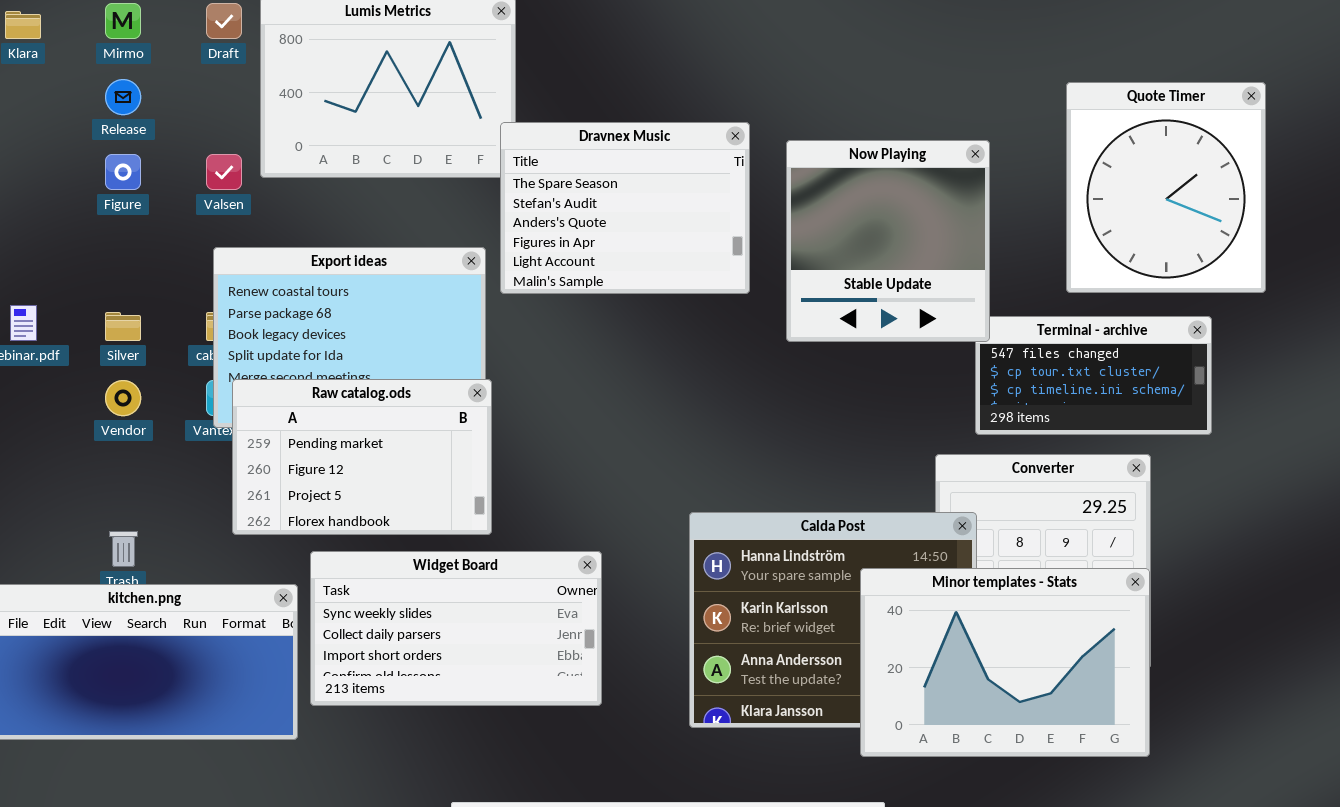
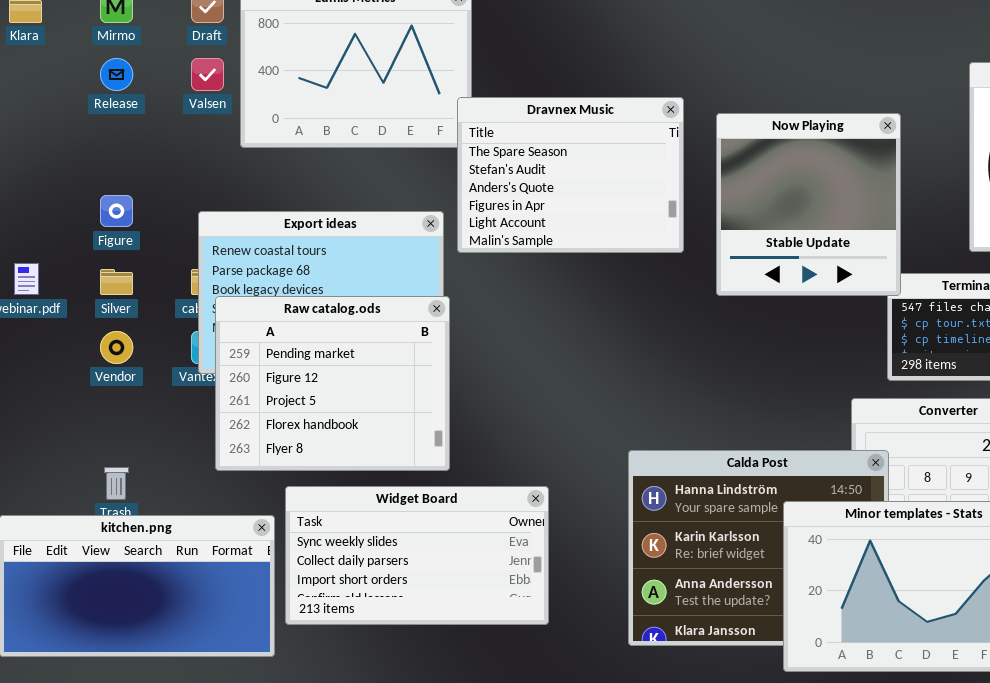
Figure: [105,154,141,190] -> [100,195,133,227], moved
Valsen: [206,154,242,190] -> [191,58,224,91], moved
Raw catalog.ods: [232,379,492,535] -> [215,296,450,471], resized

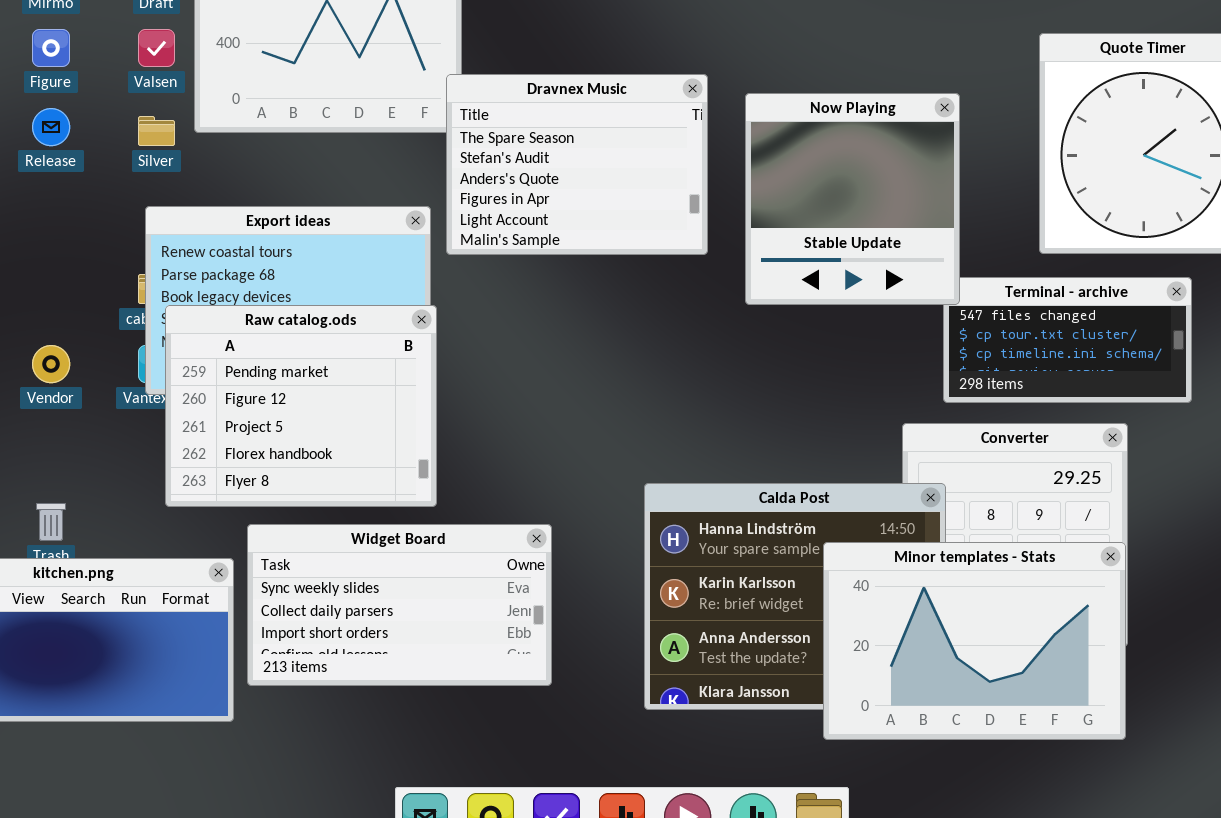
Release: [100,58,133,91] -> [32,108,70,146], moved
Figure: [100,195,133,227] -> [32,29,70,67], moved
Silver: [100,269,133,295] -> [138,116,175,146], moved

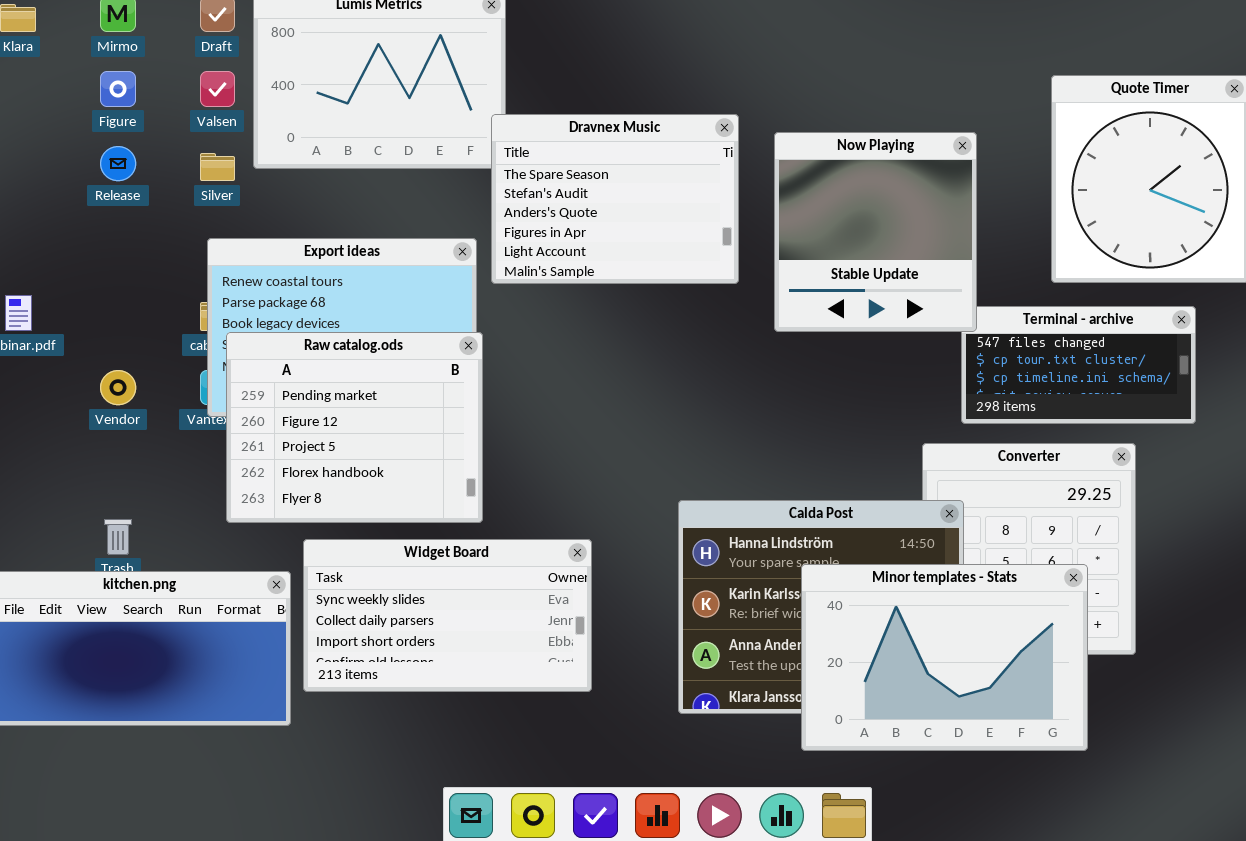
Minor templates - Stats: [823,542,1126,740] -> [801,564,1088,751], moved

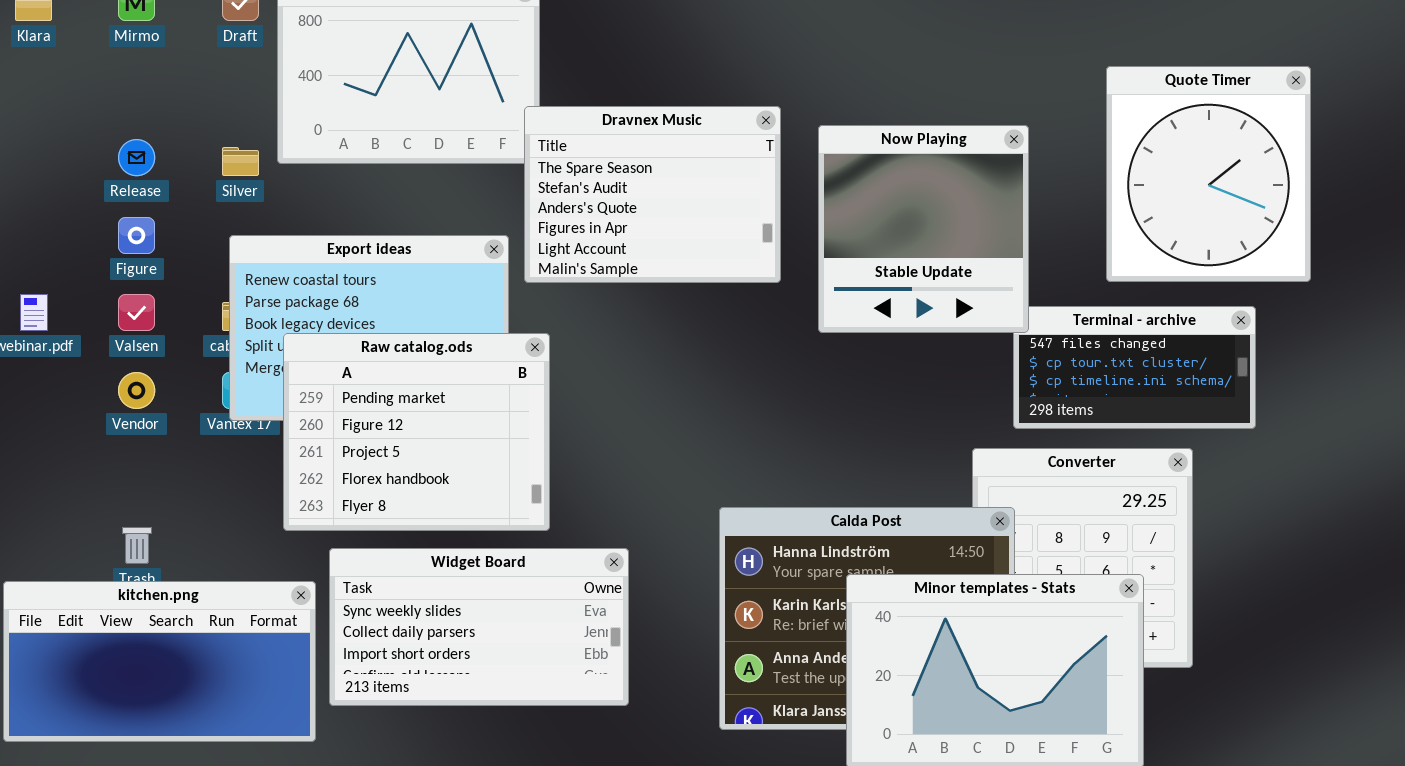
Figure: [100,71,136,107] -> [118,217,155,254], moved
Valsen: [200,71,235,107] -> [118,294,155,331], moved
Raw catalog.ods: [226,332,483,523] -> [283,333,550,531], moved

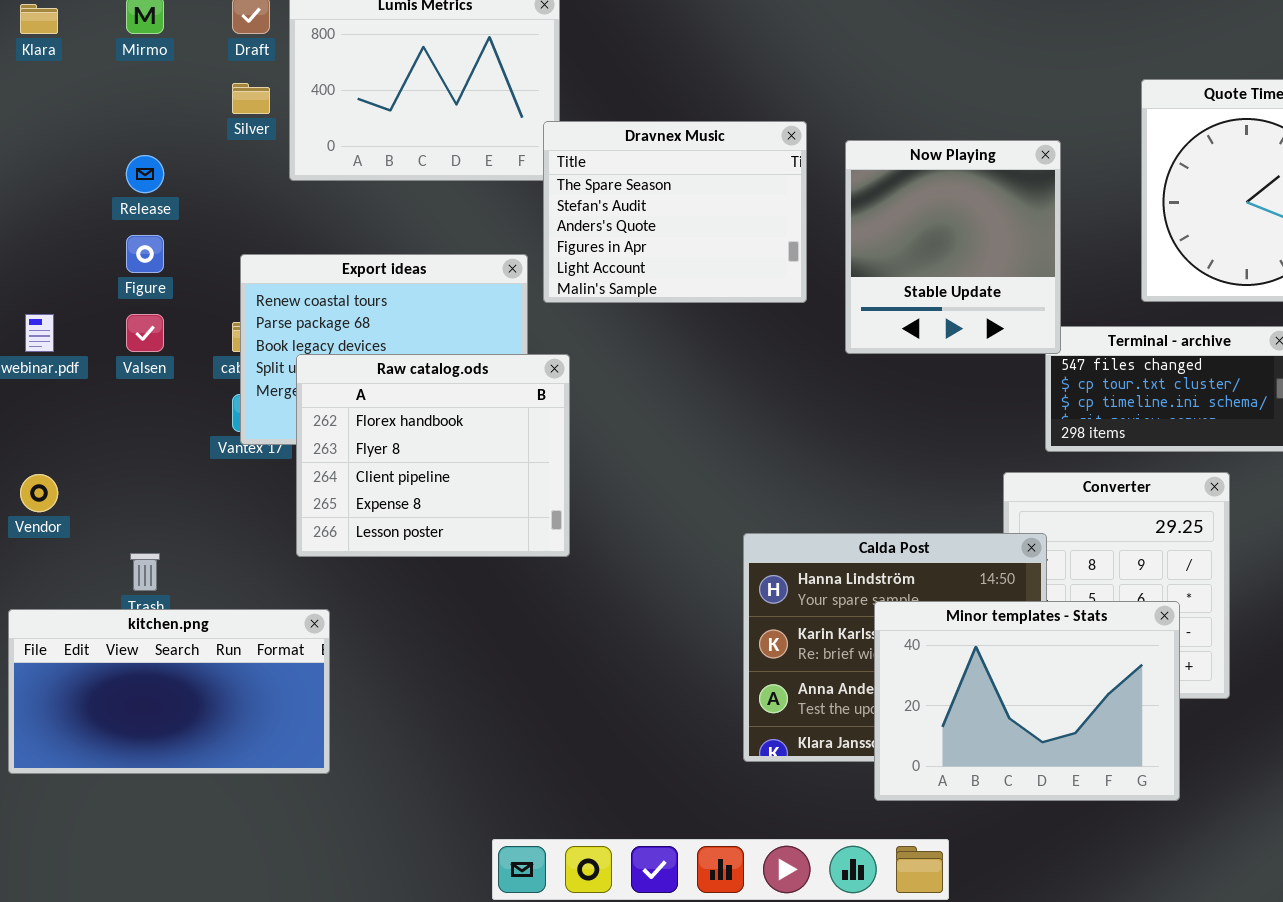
Silver: [222,147,259,176] -> [232,83,270,114], moved
Raw catalog.ods: [283,333,550,531] -> [296,354,570,557], scrolled down 3 rows
Vendor: [118,372,155,409] -> [20,474,58,512], moved
Widget Board: [329,548,629,706] -> none, closed

